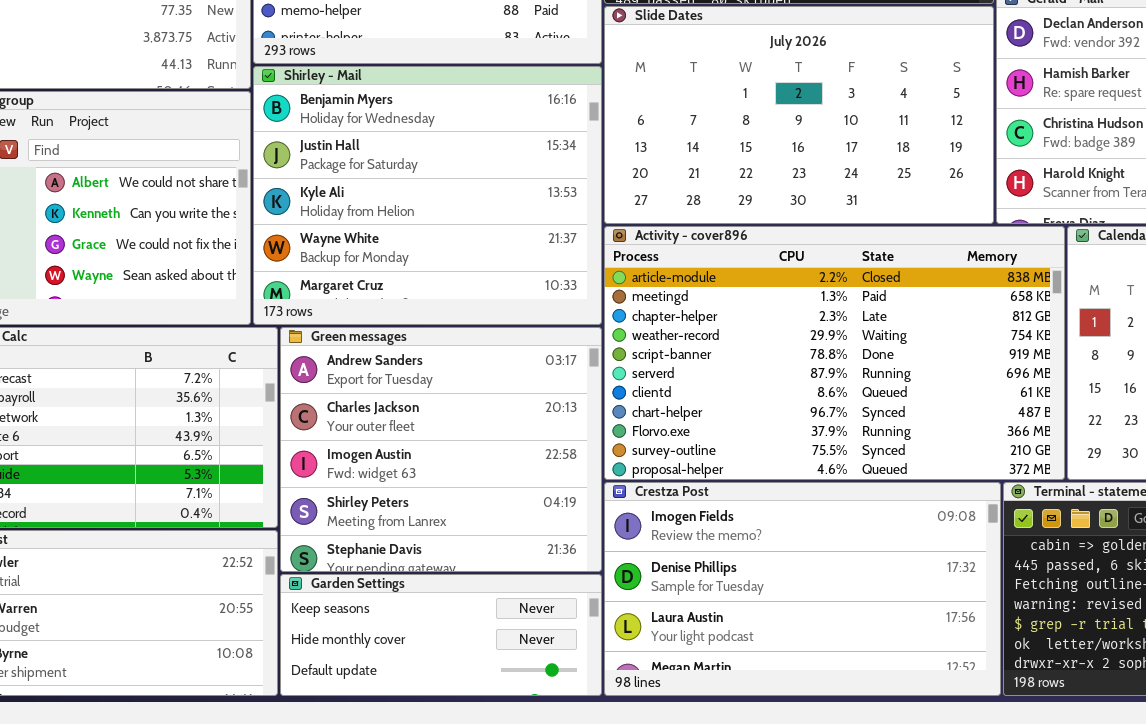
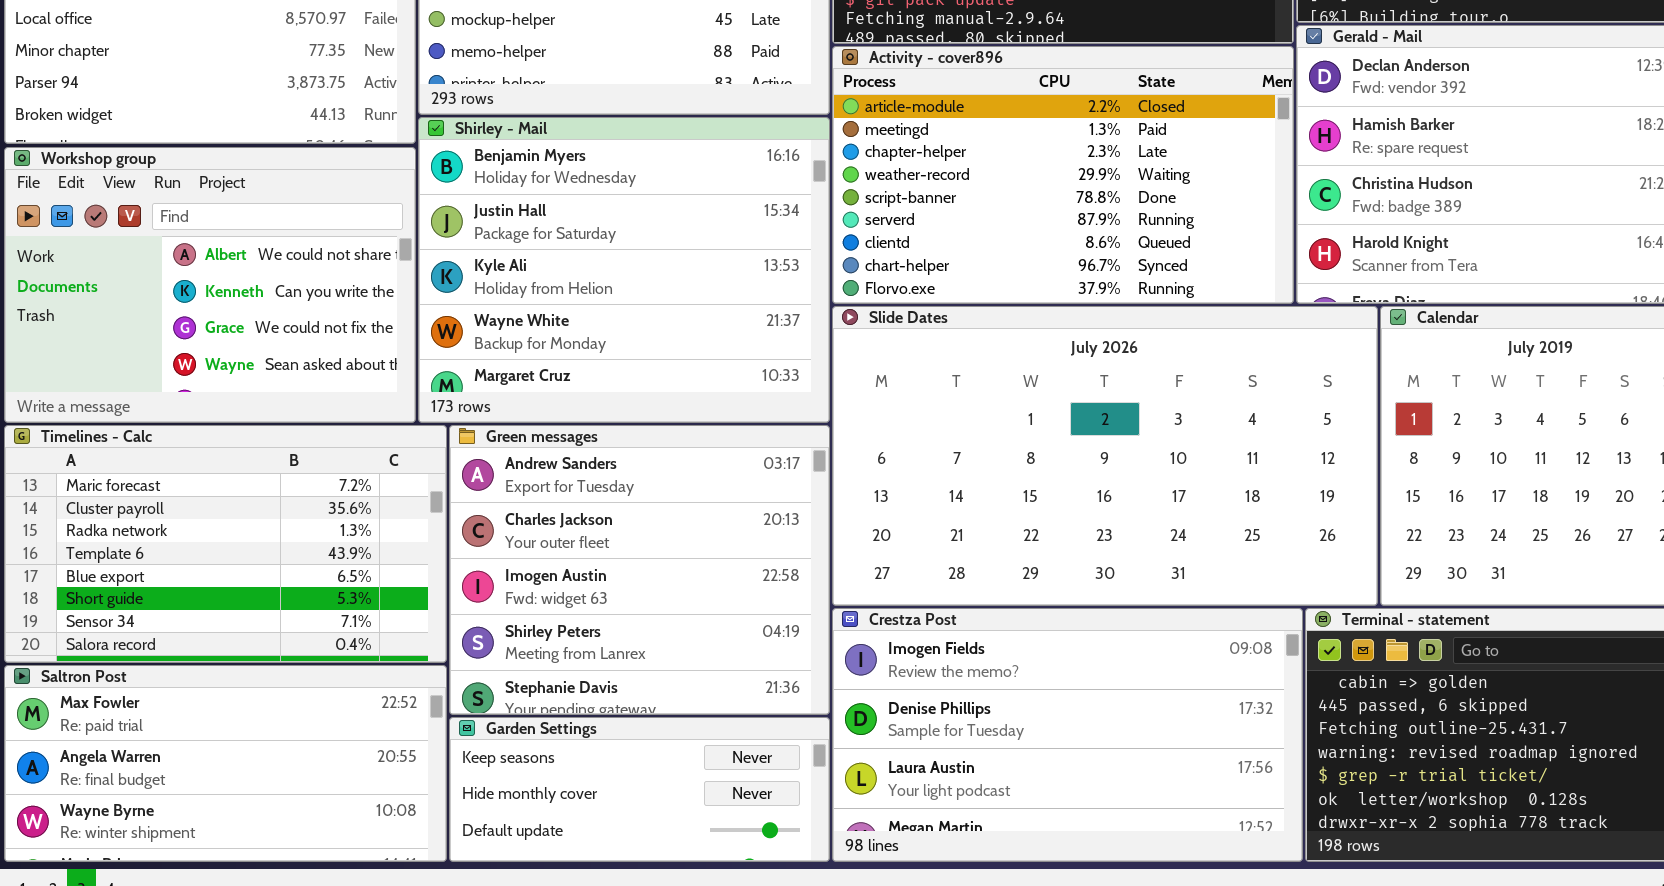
Slide Dates: [604,6,994,224] -> [832,306,1378,606], moved, resized
Activity - cover896: [604,226,1065,480] -> [832,46,1294,304], moved, resized

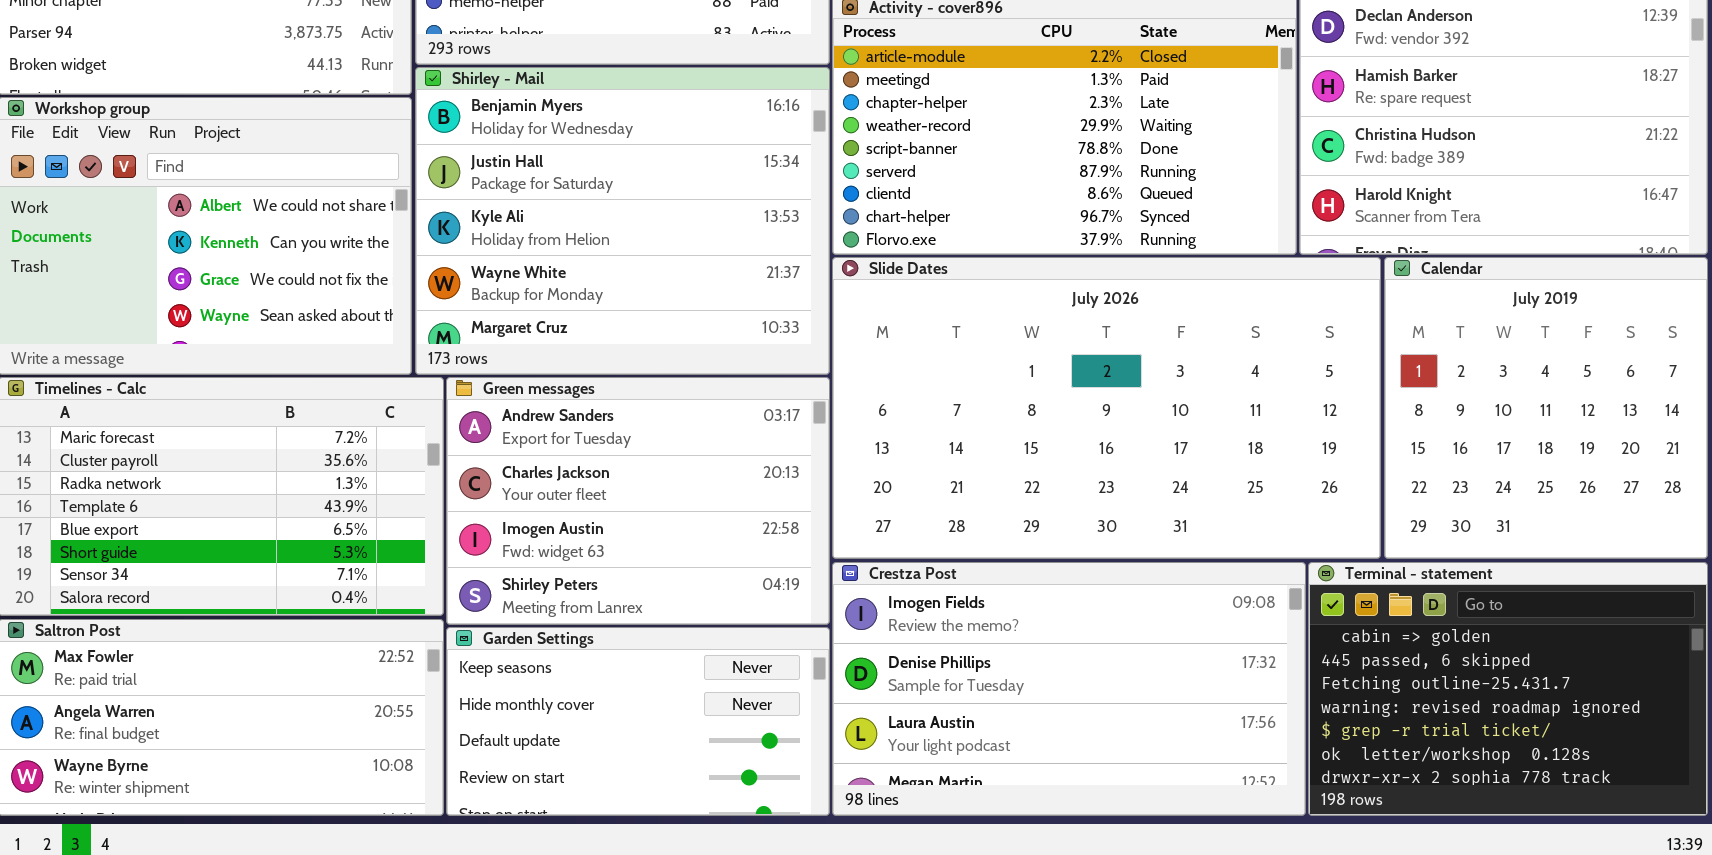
Green messages: [449,425,830,715] -> [446,377,830,625], resized
Garden Settings: [449,717,830,862] -> [446,627,830,816], resized

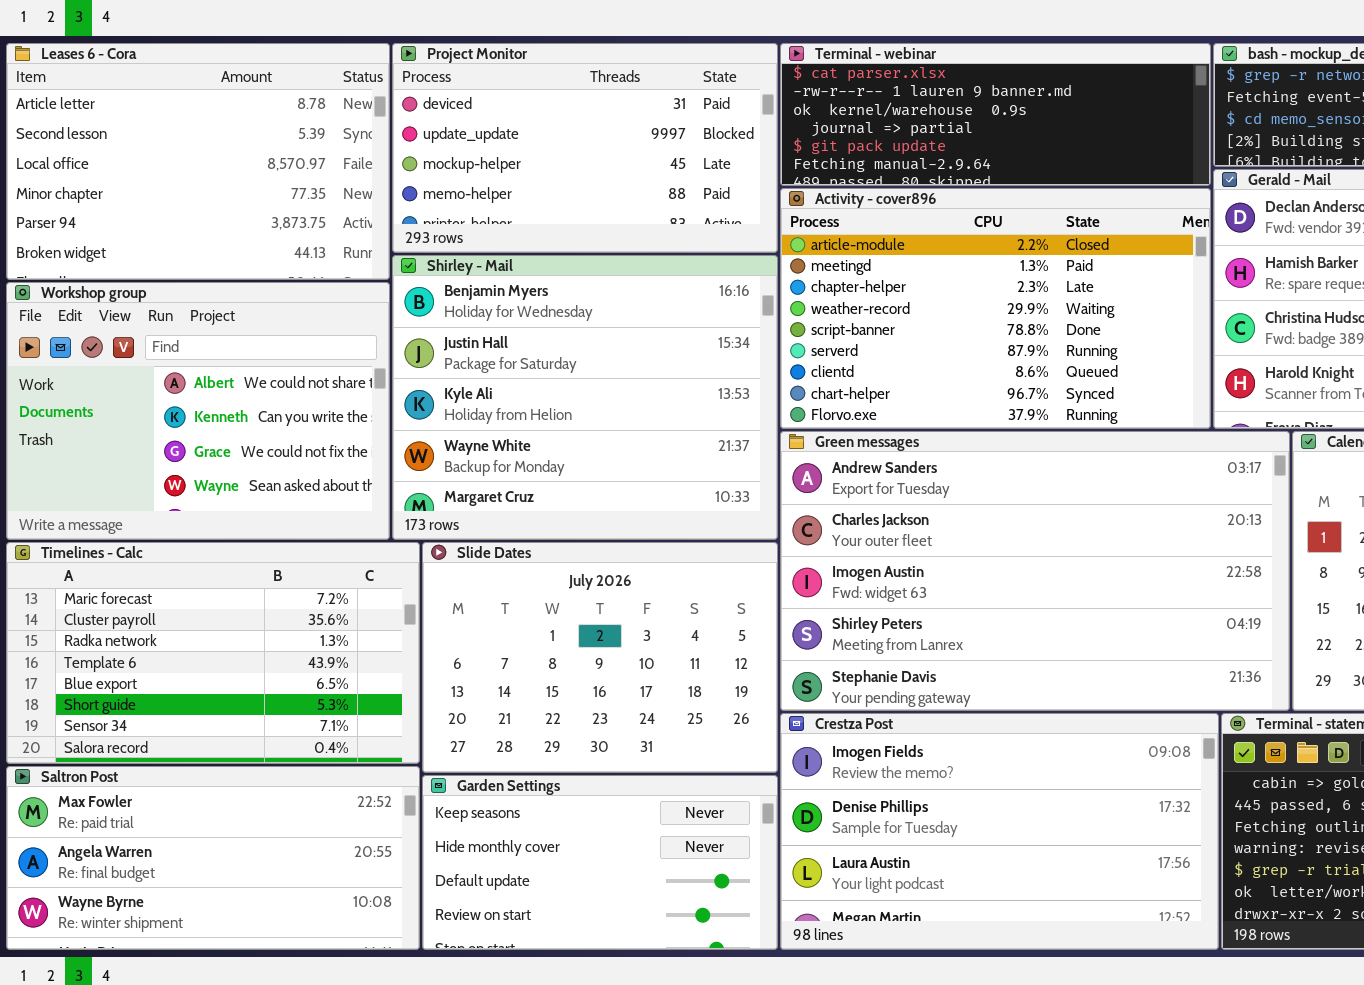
Slide Dates: [832,257,1381,559] -> [422,542,778,773], moved, resized
Green messages: [446,377,830,625] -> [780,431,1290,711], moved, resized

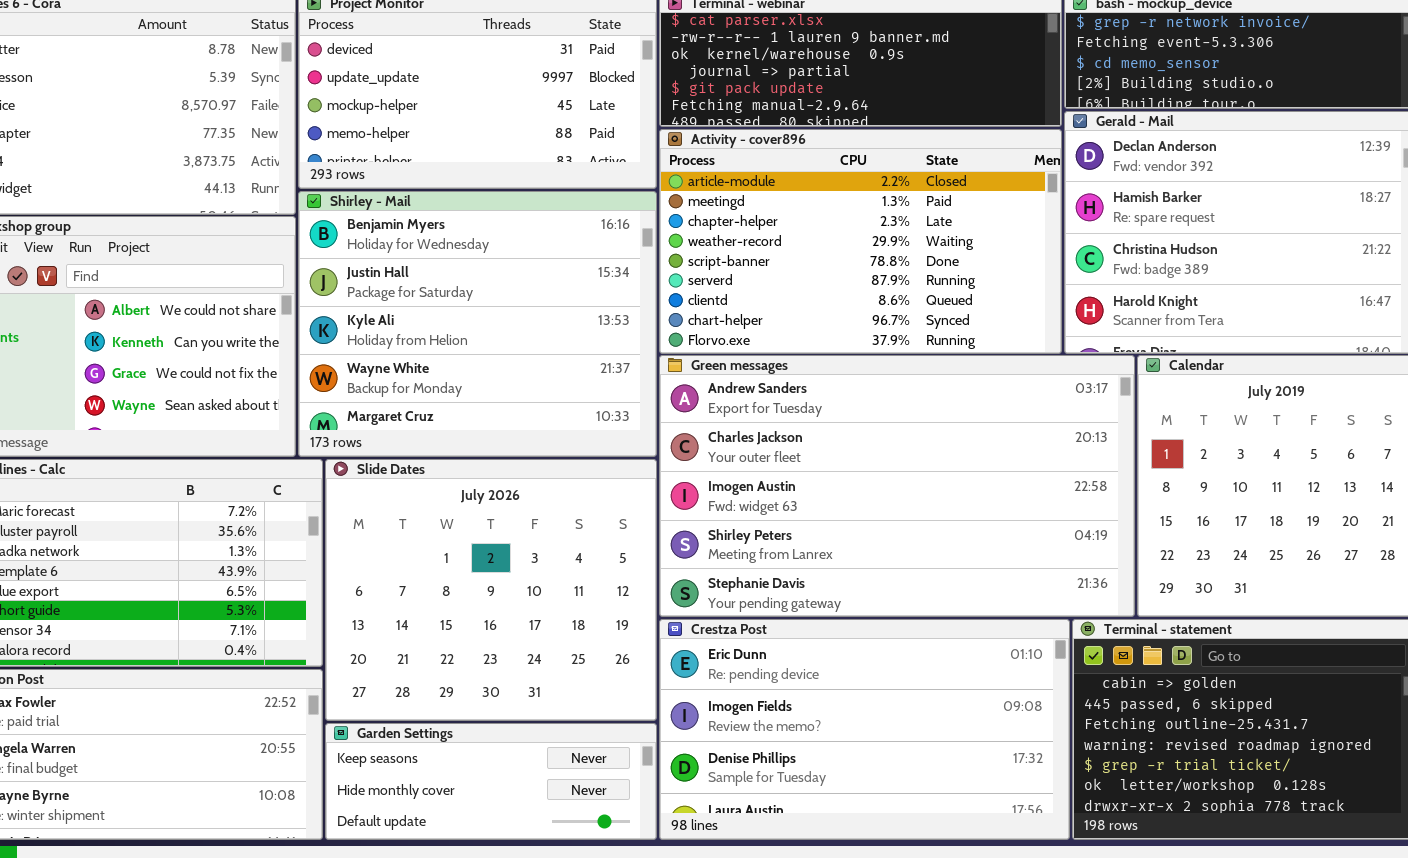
Slide Dates: [422,542,778,773] -> [325,459,657,721], resized
Crestza Post: [780,713,1219,950] -> [659,619,1070,840], scrolled up 1 row
Garden Settings: [422,775,778,950] -> [325,723,657,840], resized

